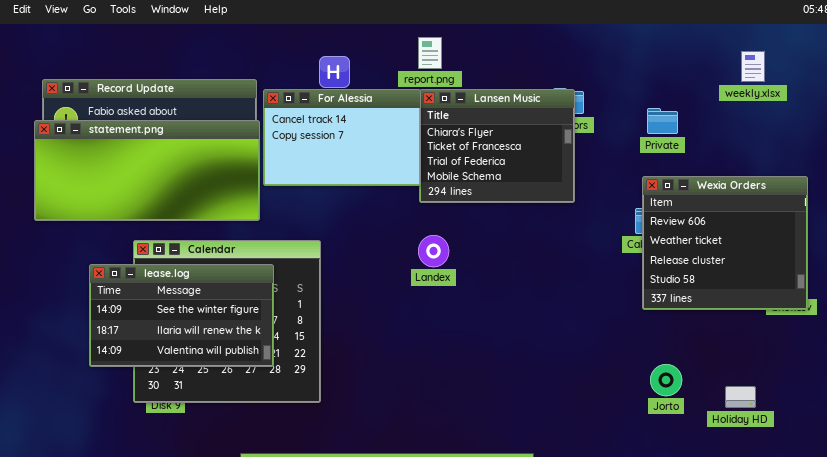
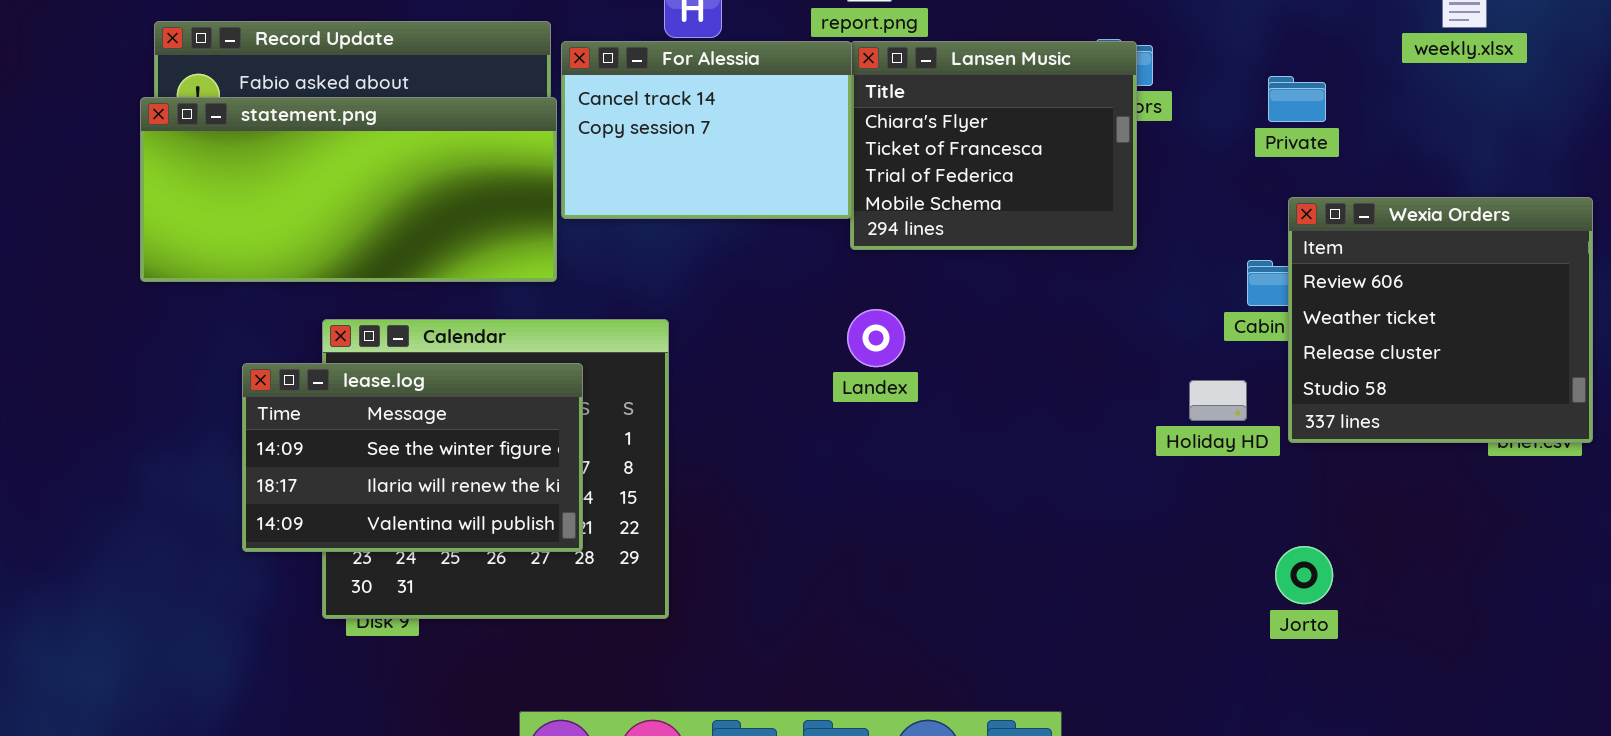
Wexia Orders: [642,176,808,310] -> [1288,197,1593,443], moved
Holiday HD: [725,386,756,408] -> [1189,380,1247,421], moved

